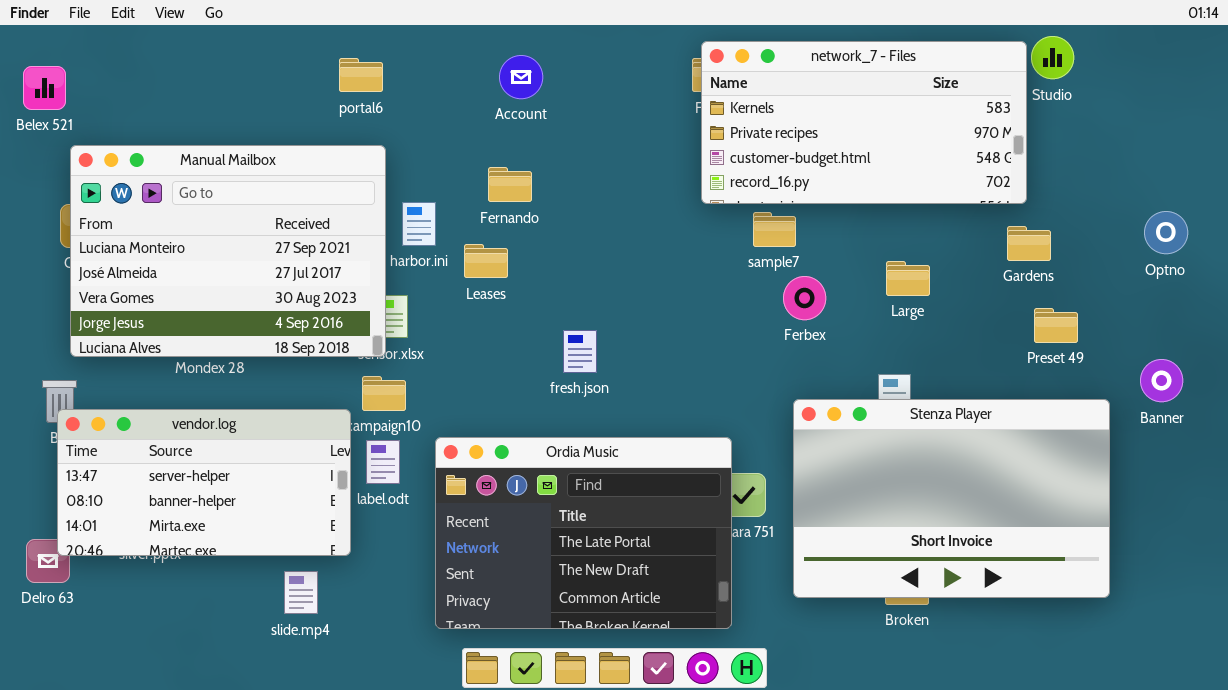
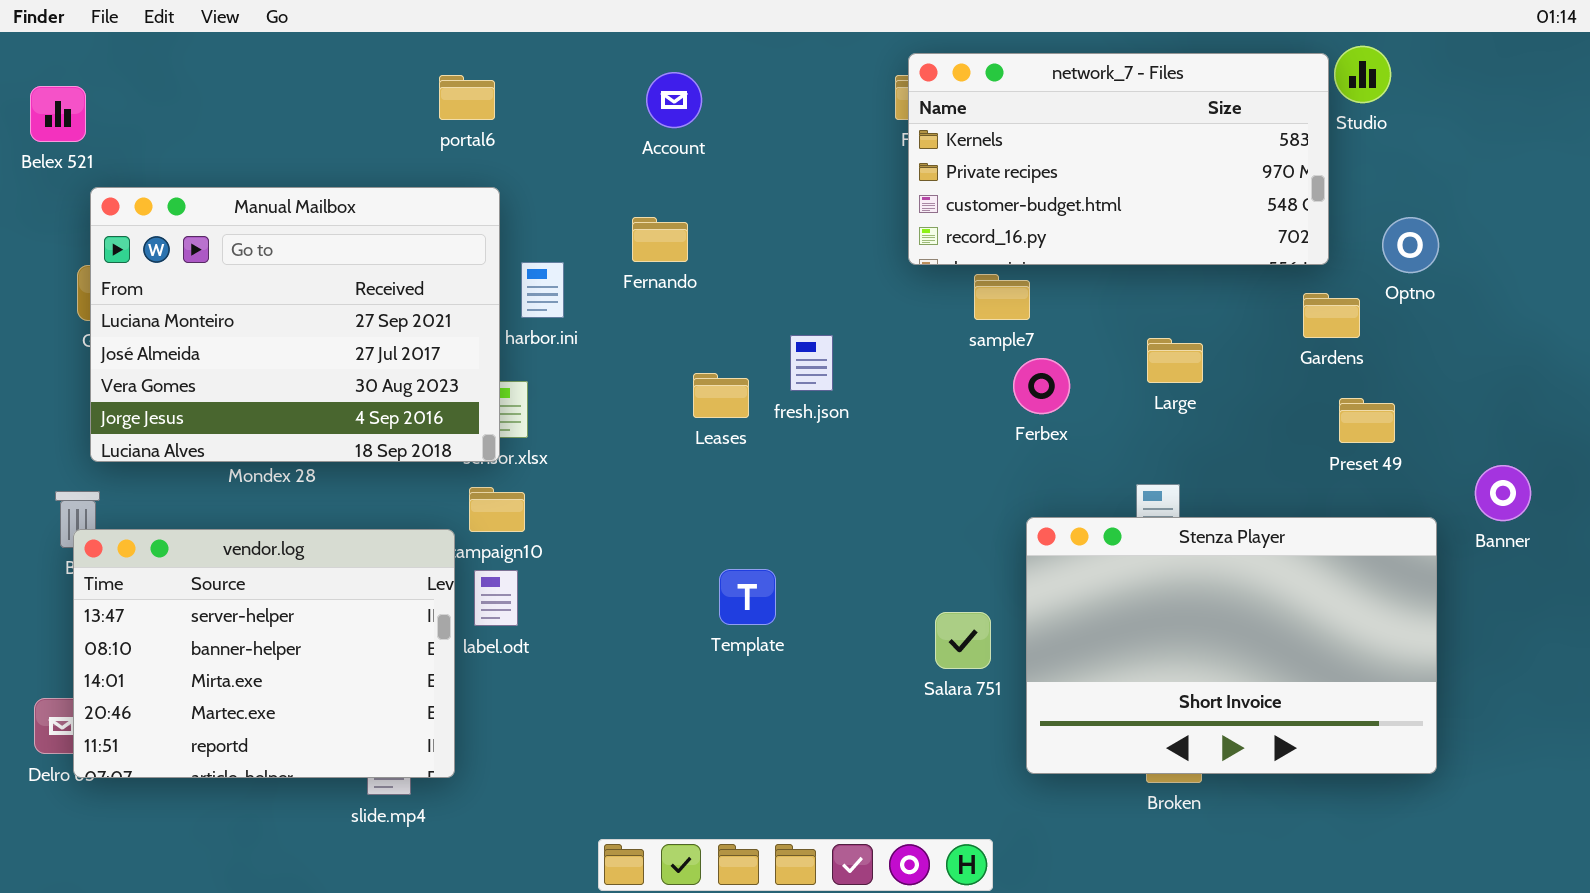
Optno: [1144,211,1188,254] -> [1382,217,1439,273], moved
Leases: [464,244,508,278] -> [693,373,749,418], moved
fresh.json: [563,330,597,373] -> [790,335,833,391], moved
vendor.log: [57,409,351,556] -> [73,529,455,778], resized
Ordia Music: [435,437,732,629] -> none, closed

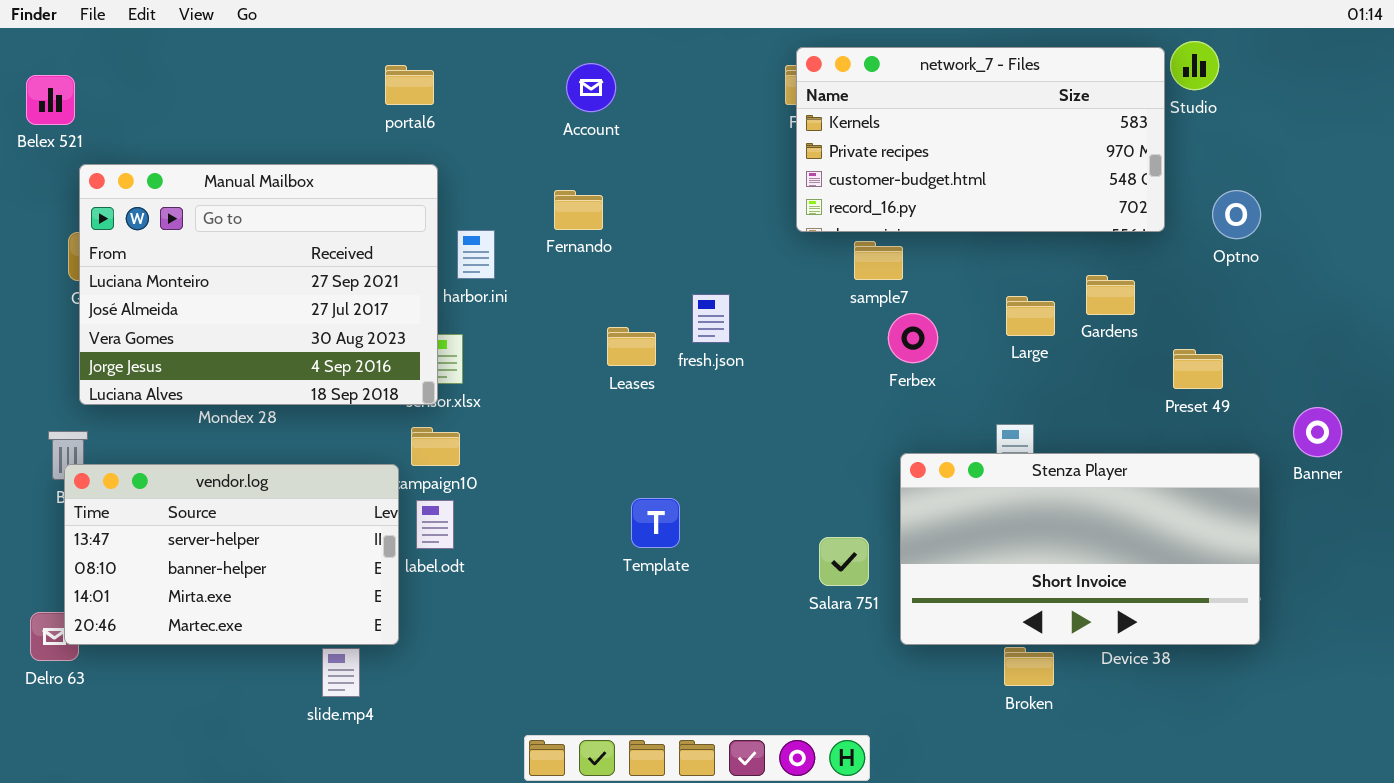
Gardens: [1303,293,1360,338] -> [1086,275,1135,315], moved
Stenza Player: [1026,517,1437,774] -> [900,453,1260,645], resized
vendor.log: [73,529,455,778] -> [64,464,399,645], resized

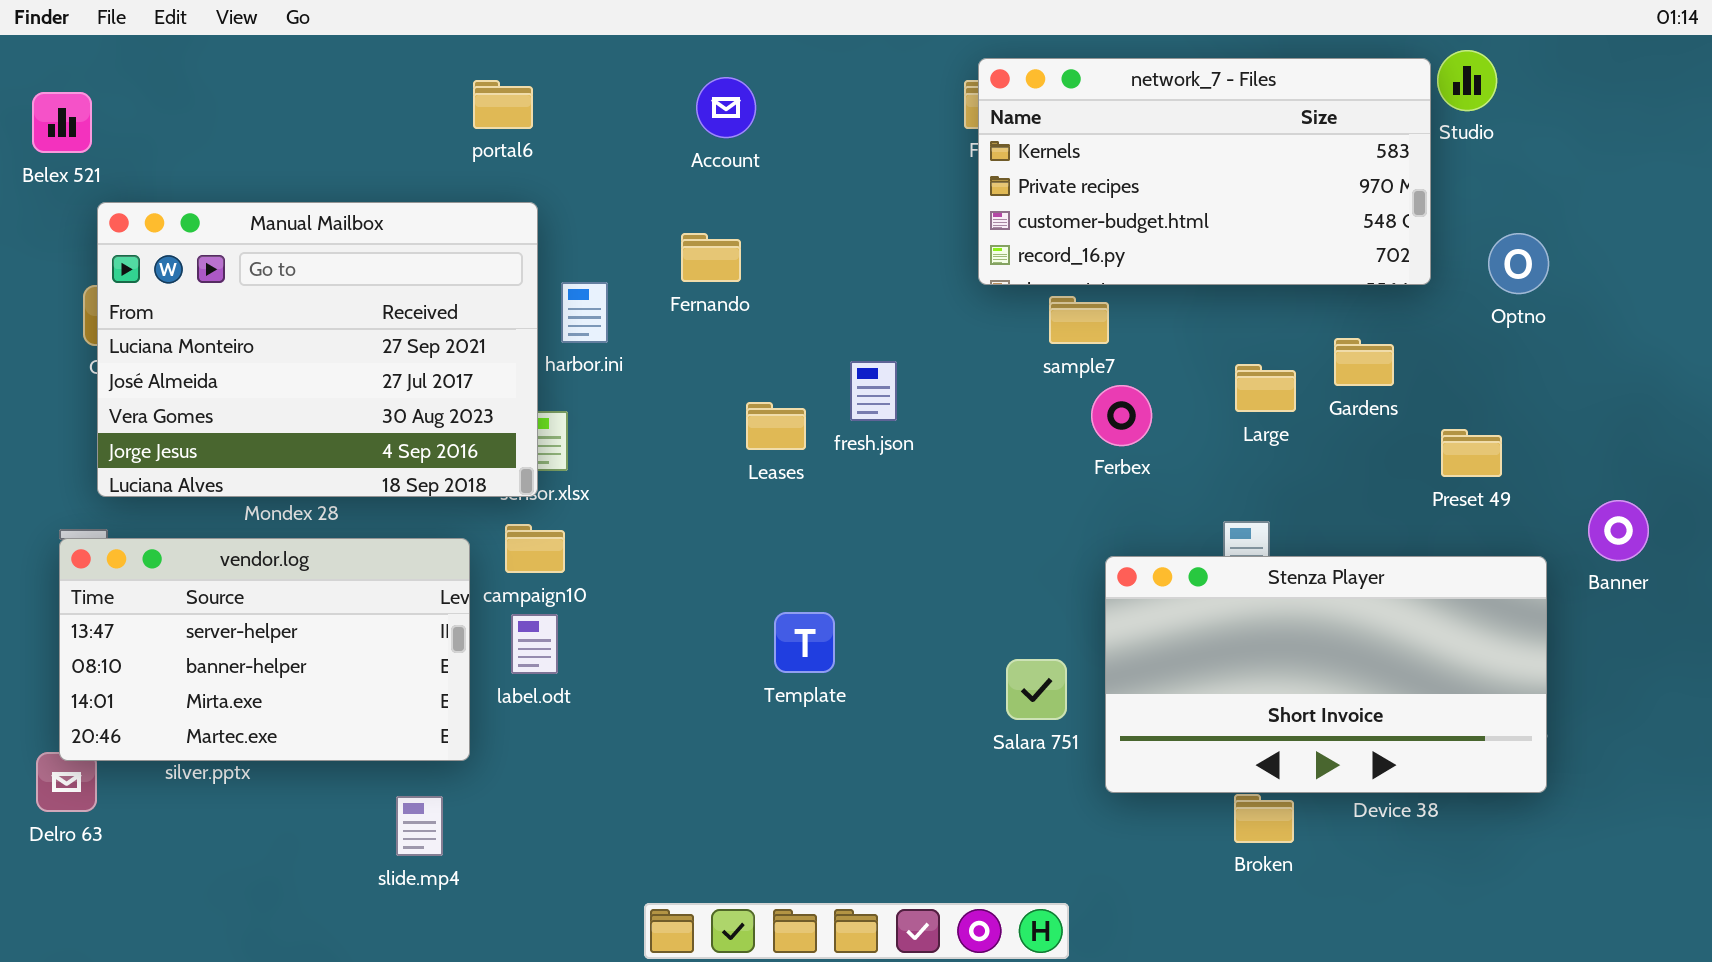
vendor.log: [64,464,399,645] -> [59,538,470,761], moved

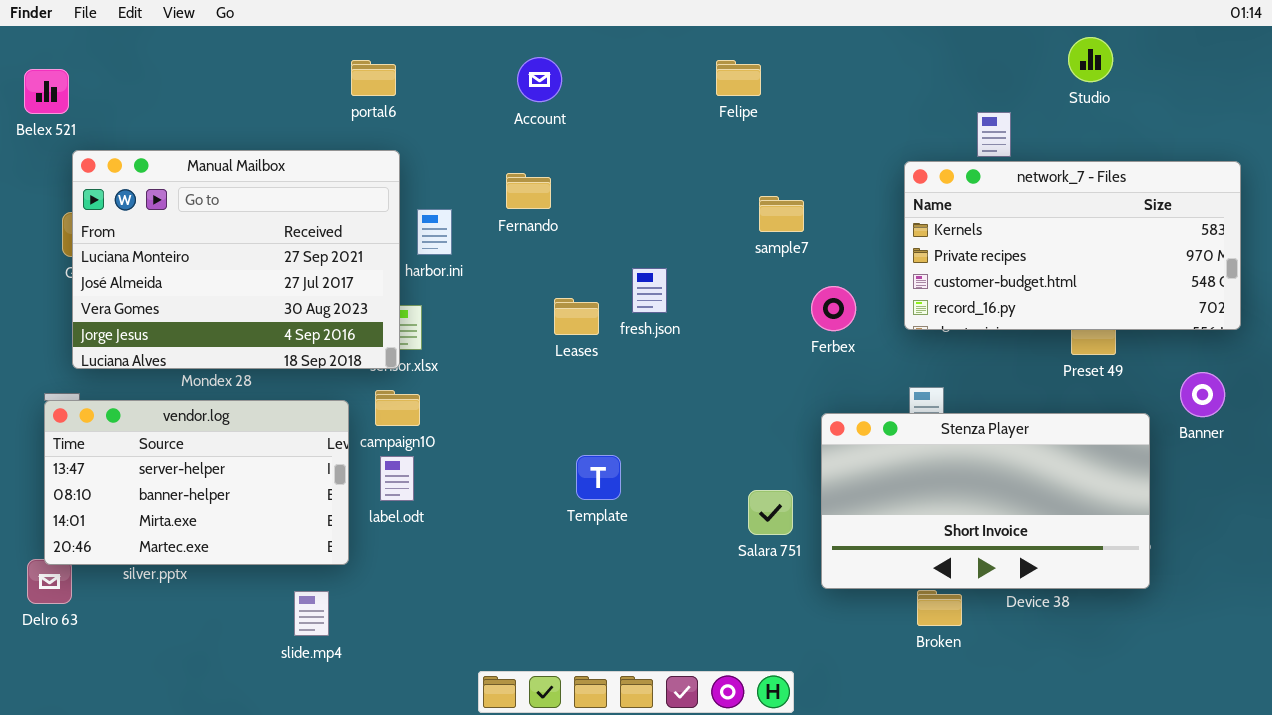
network_7 - Files: [978,58,1431,285] -> [904,161,1241,330], moved
sample7: [1049,296,1109,344] -> [759,196,804,232], moved

